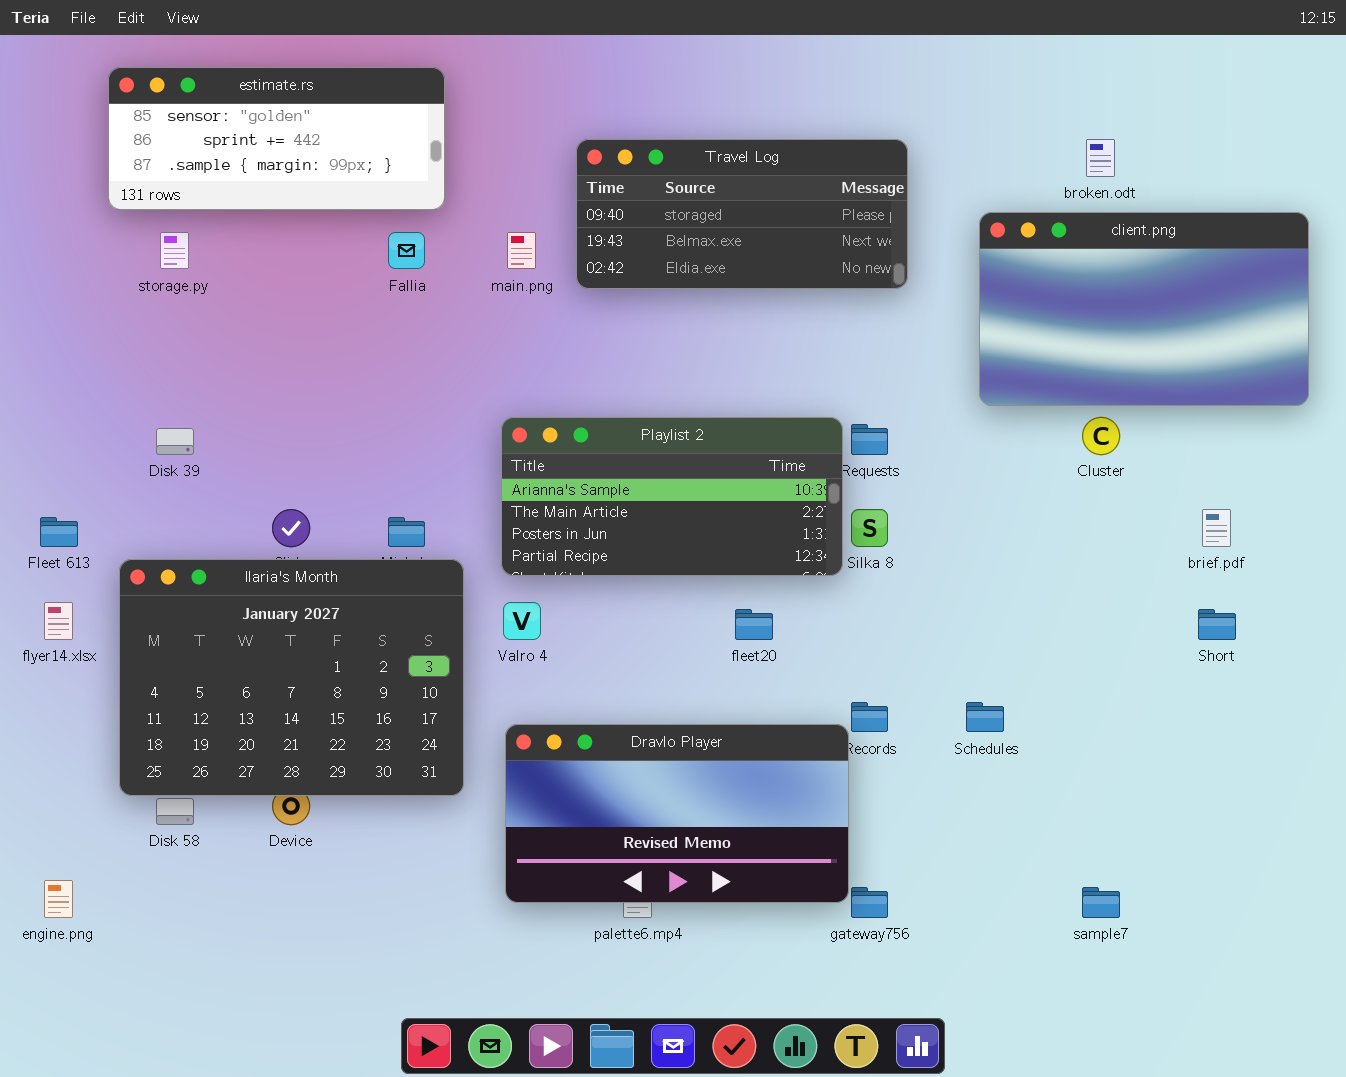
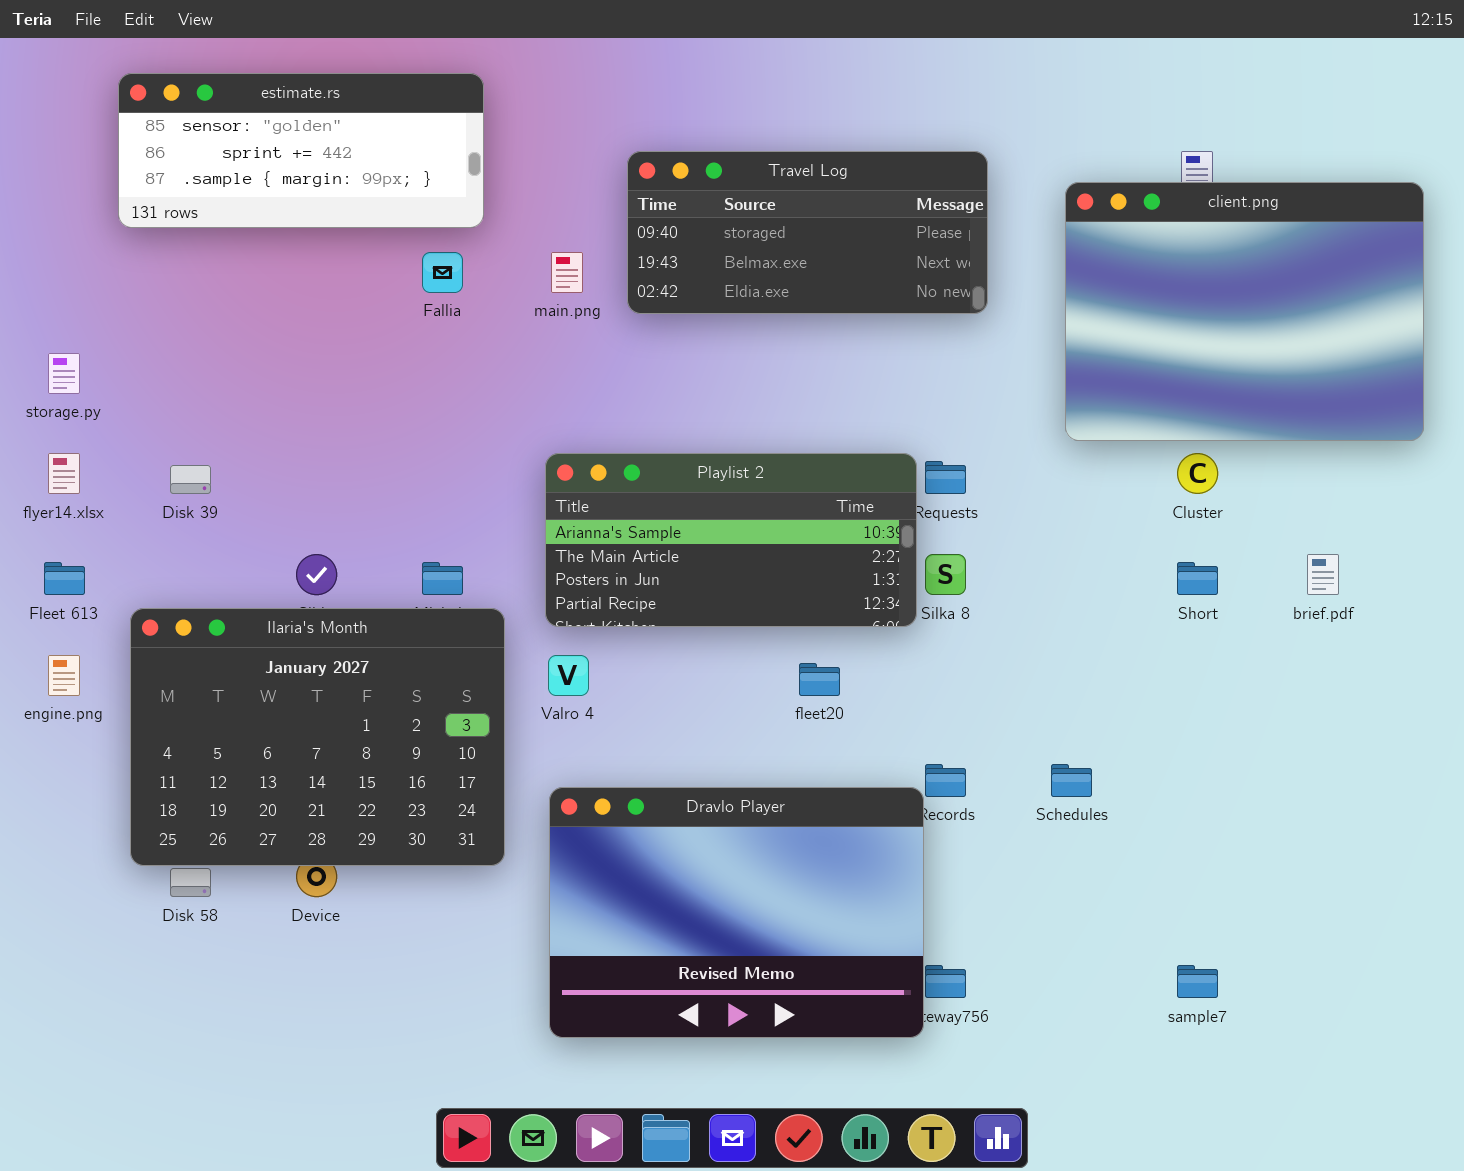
client.png: [979,212,1309,406] -> [1065,182,1424,441], resized
storage.py: [160,232,189,269] -> [48,353,80,394], moved
flyer14.xlsx: [44,602,73,640] -> [48,453,80,494], moved
Short: [1198,609,1236,640] -> [1177,562,1218,595], moved
Dravlo Player: [505,724,849,903] -> [549,787,924,1038], resized
engine.png: [44,880,73,918] -> [48,655,80,696], moved

